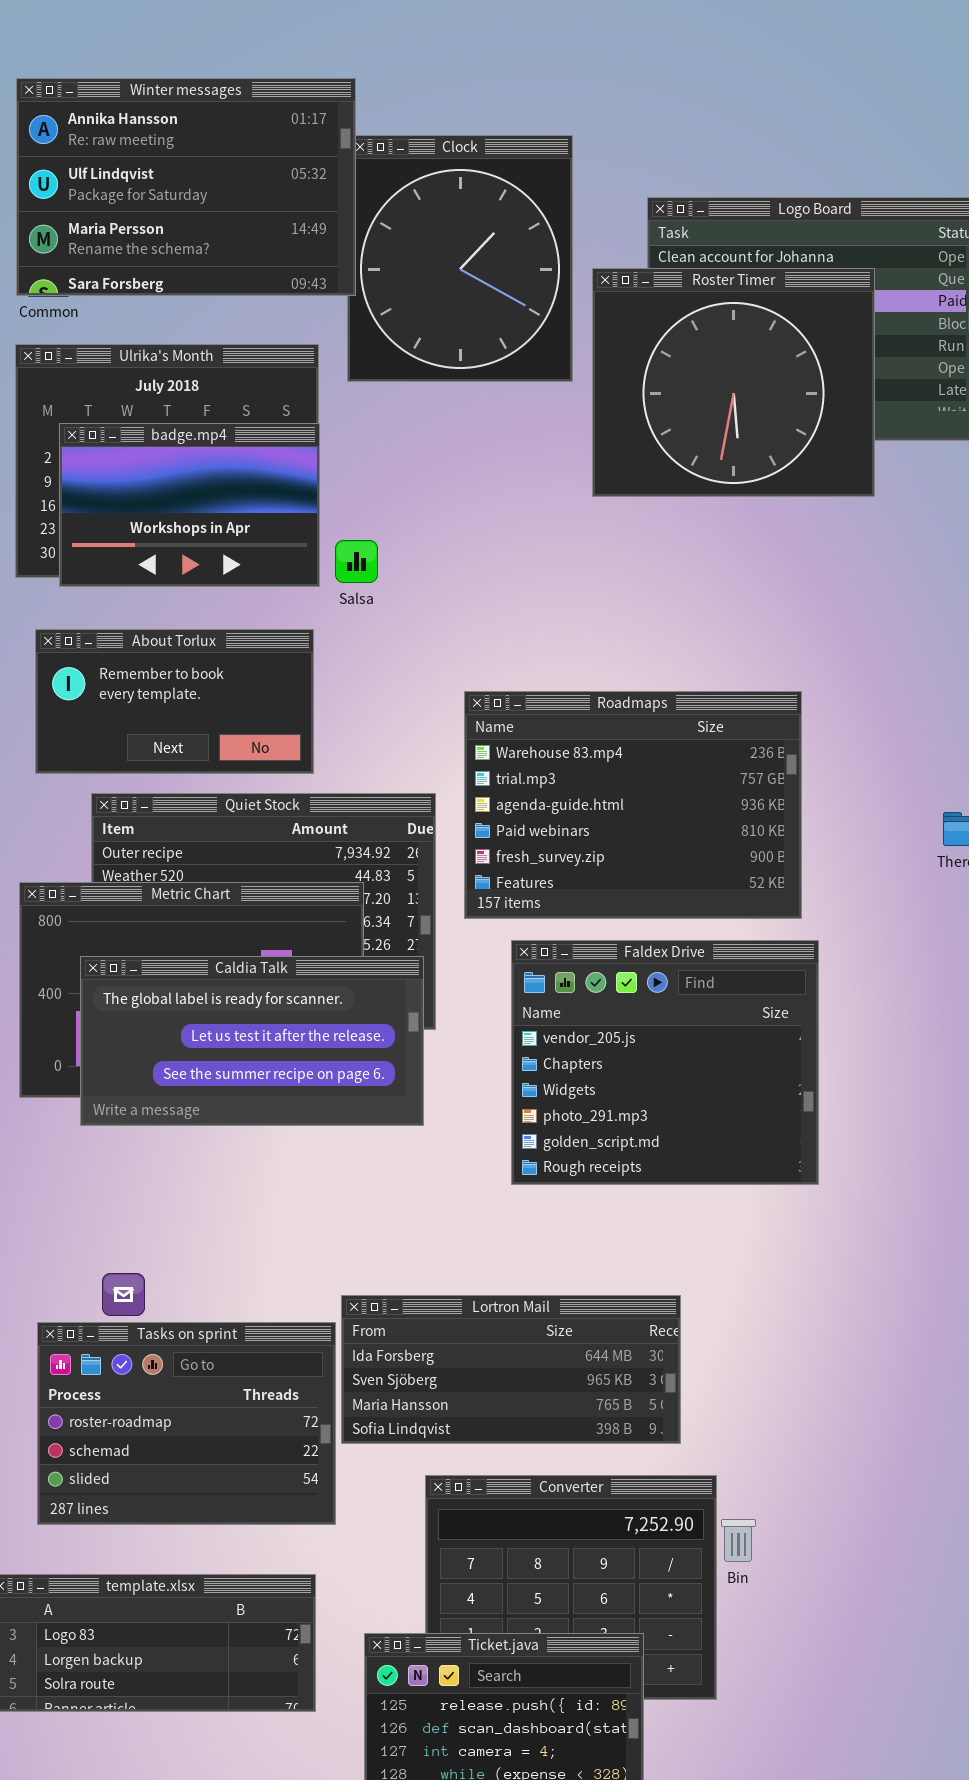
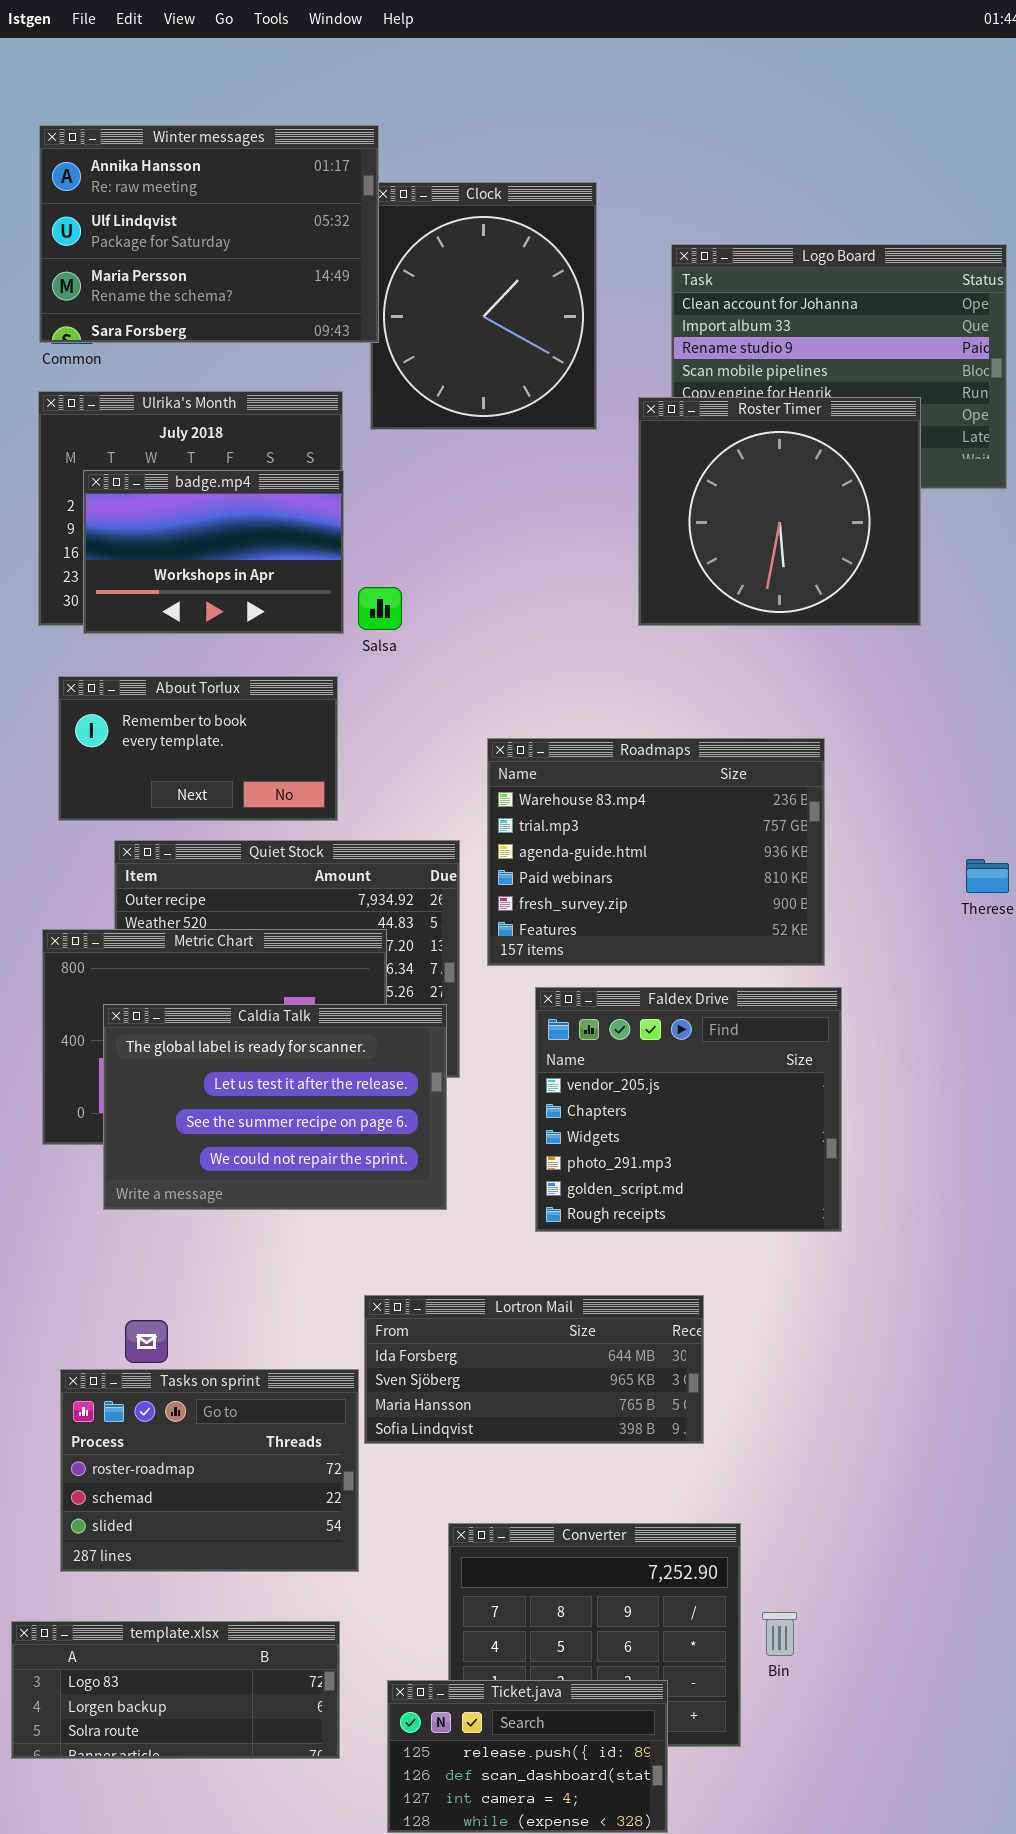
Roster Timer: [592,268,875,497] -> [638,397,921,626], moved
Caldia Talk: [80,956,424,1126] -> [103,1004,447,1210], resized
Lortron Mail: [341,1295,681,1444] -> [364,1295,704,1444], moved
Bin: [721,1519,756,1562] -> [762,1612,797,1656], moved

